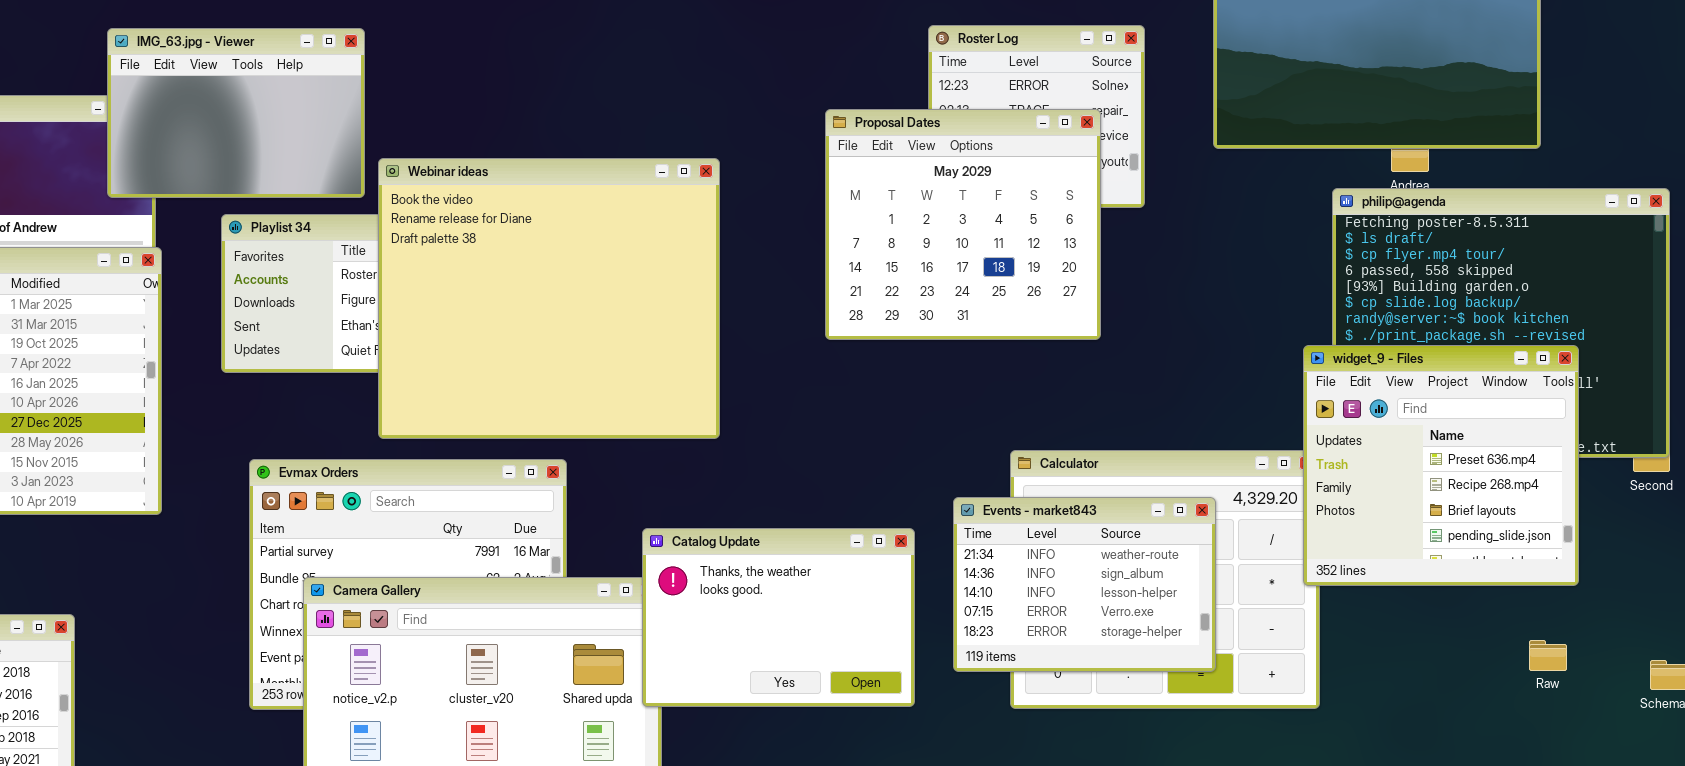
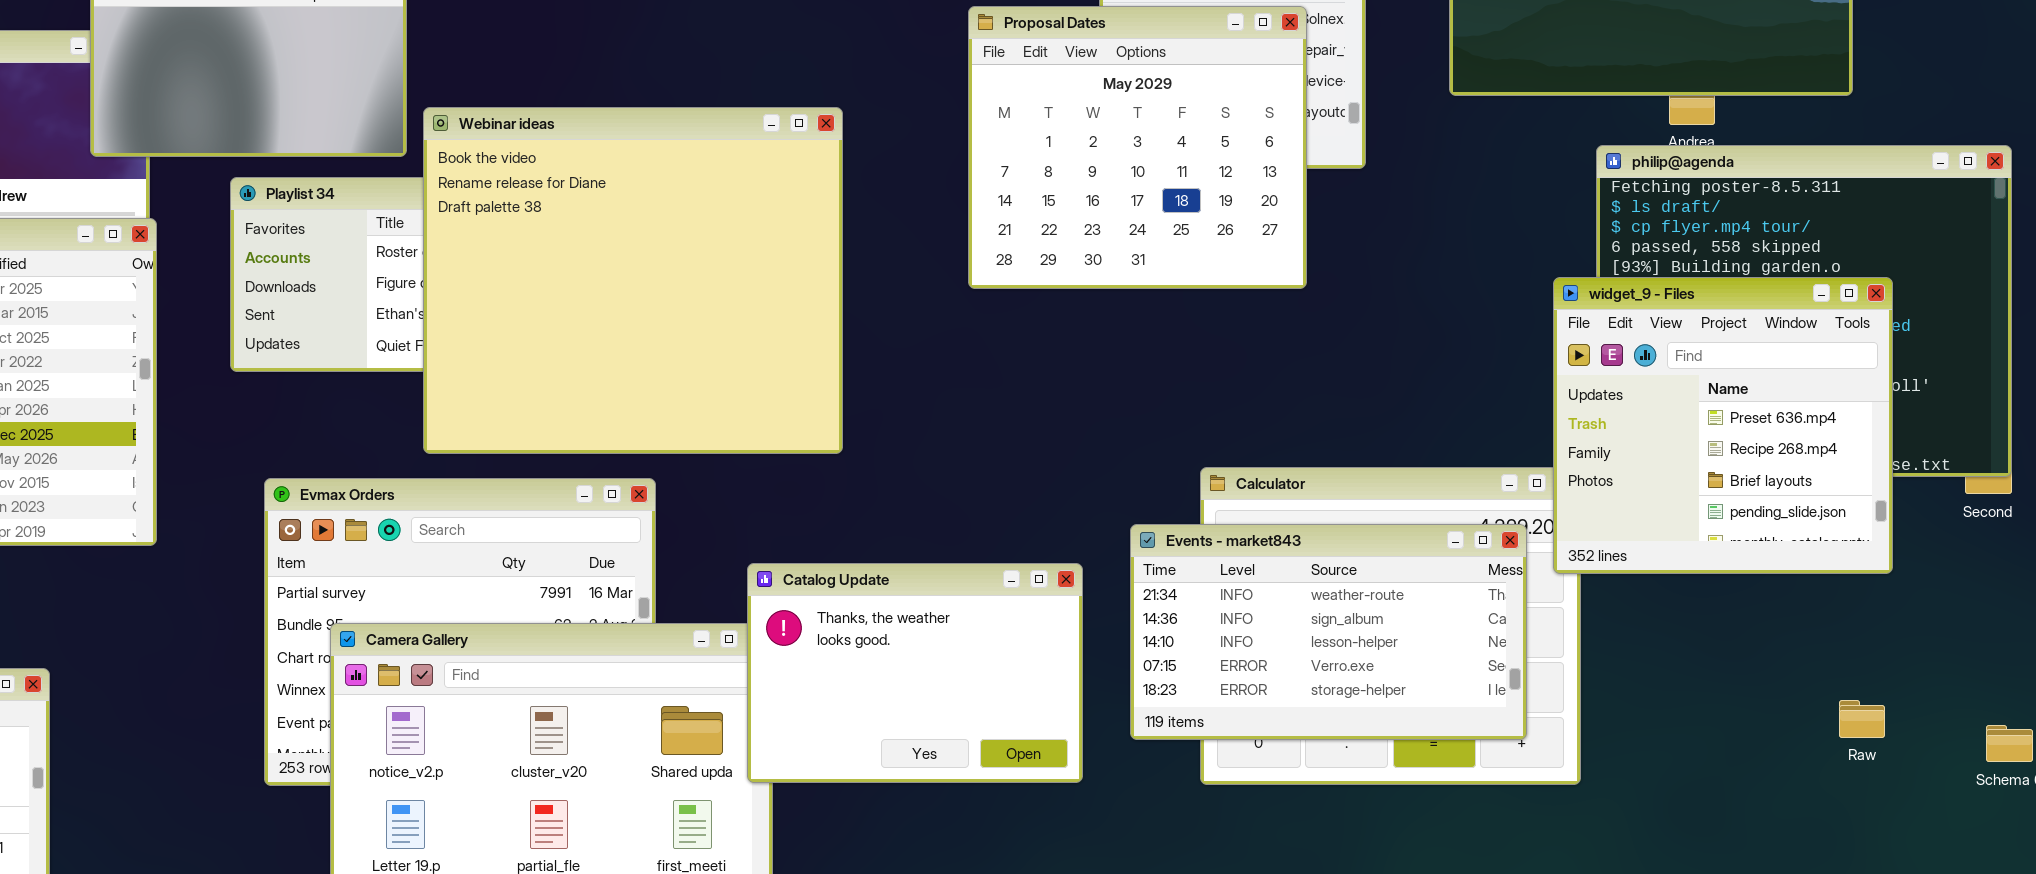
Proposal Dates: [825,109,1101,340] -> [968,6,1307,289], moved
widget_9 - Files: [1303,345,1579,586] -> [1553,277,1893,574], moved
Events - market843: [953,497,1216,672] -> [1130,524,1527,740], resized

